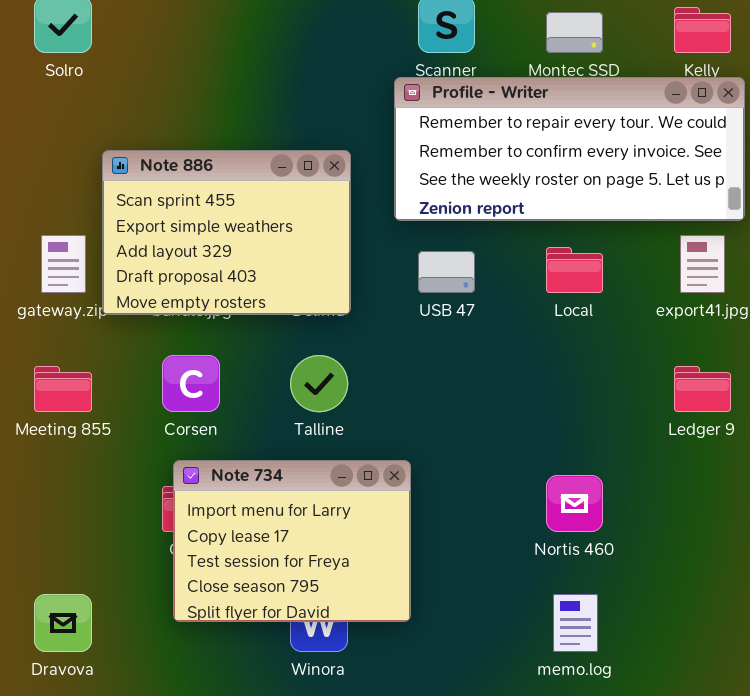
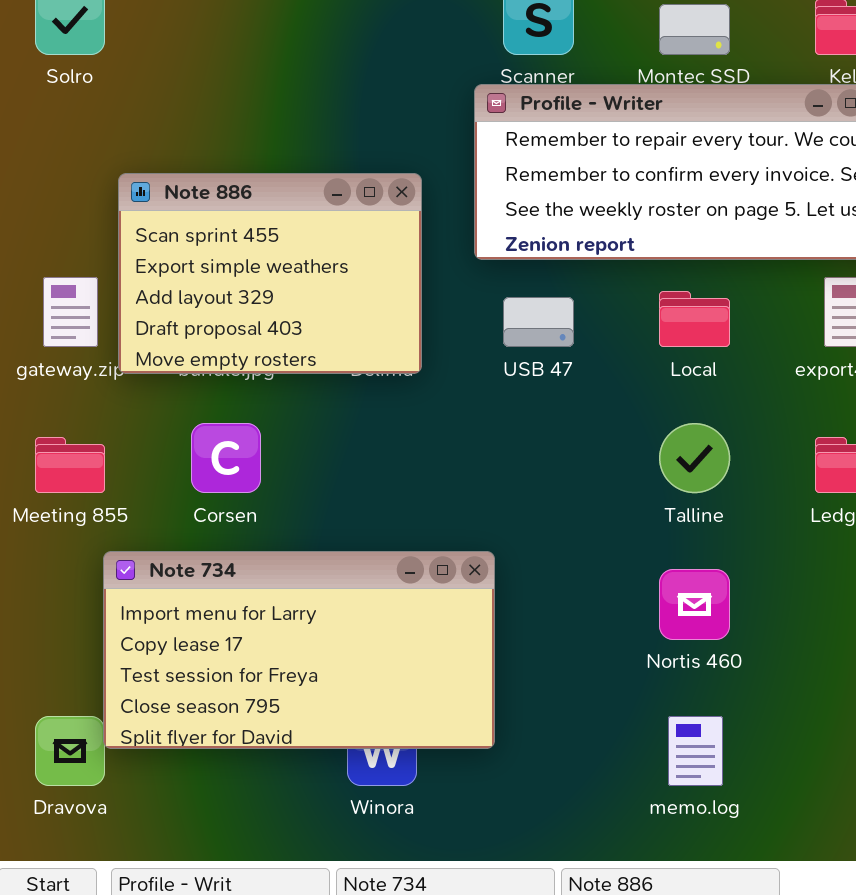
Talline: [290,355,348,412] -> [659,423,730,493], moved
Note 734: [173,460,411,622] -> [103,551,495,749], resized

